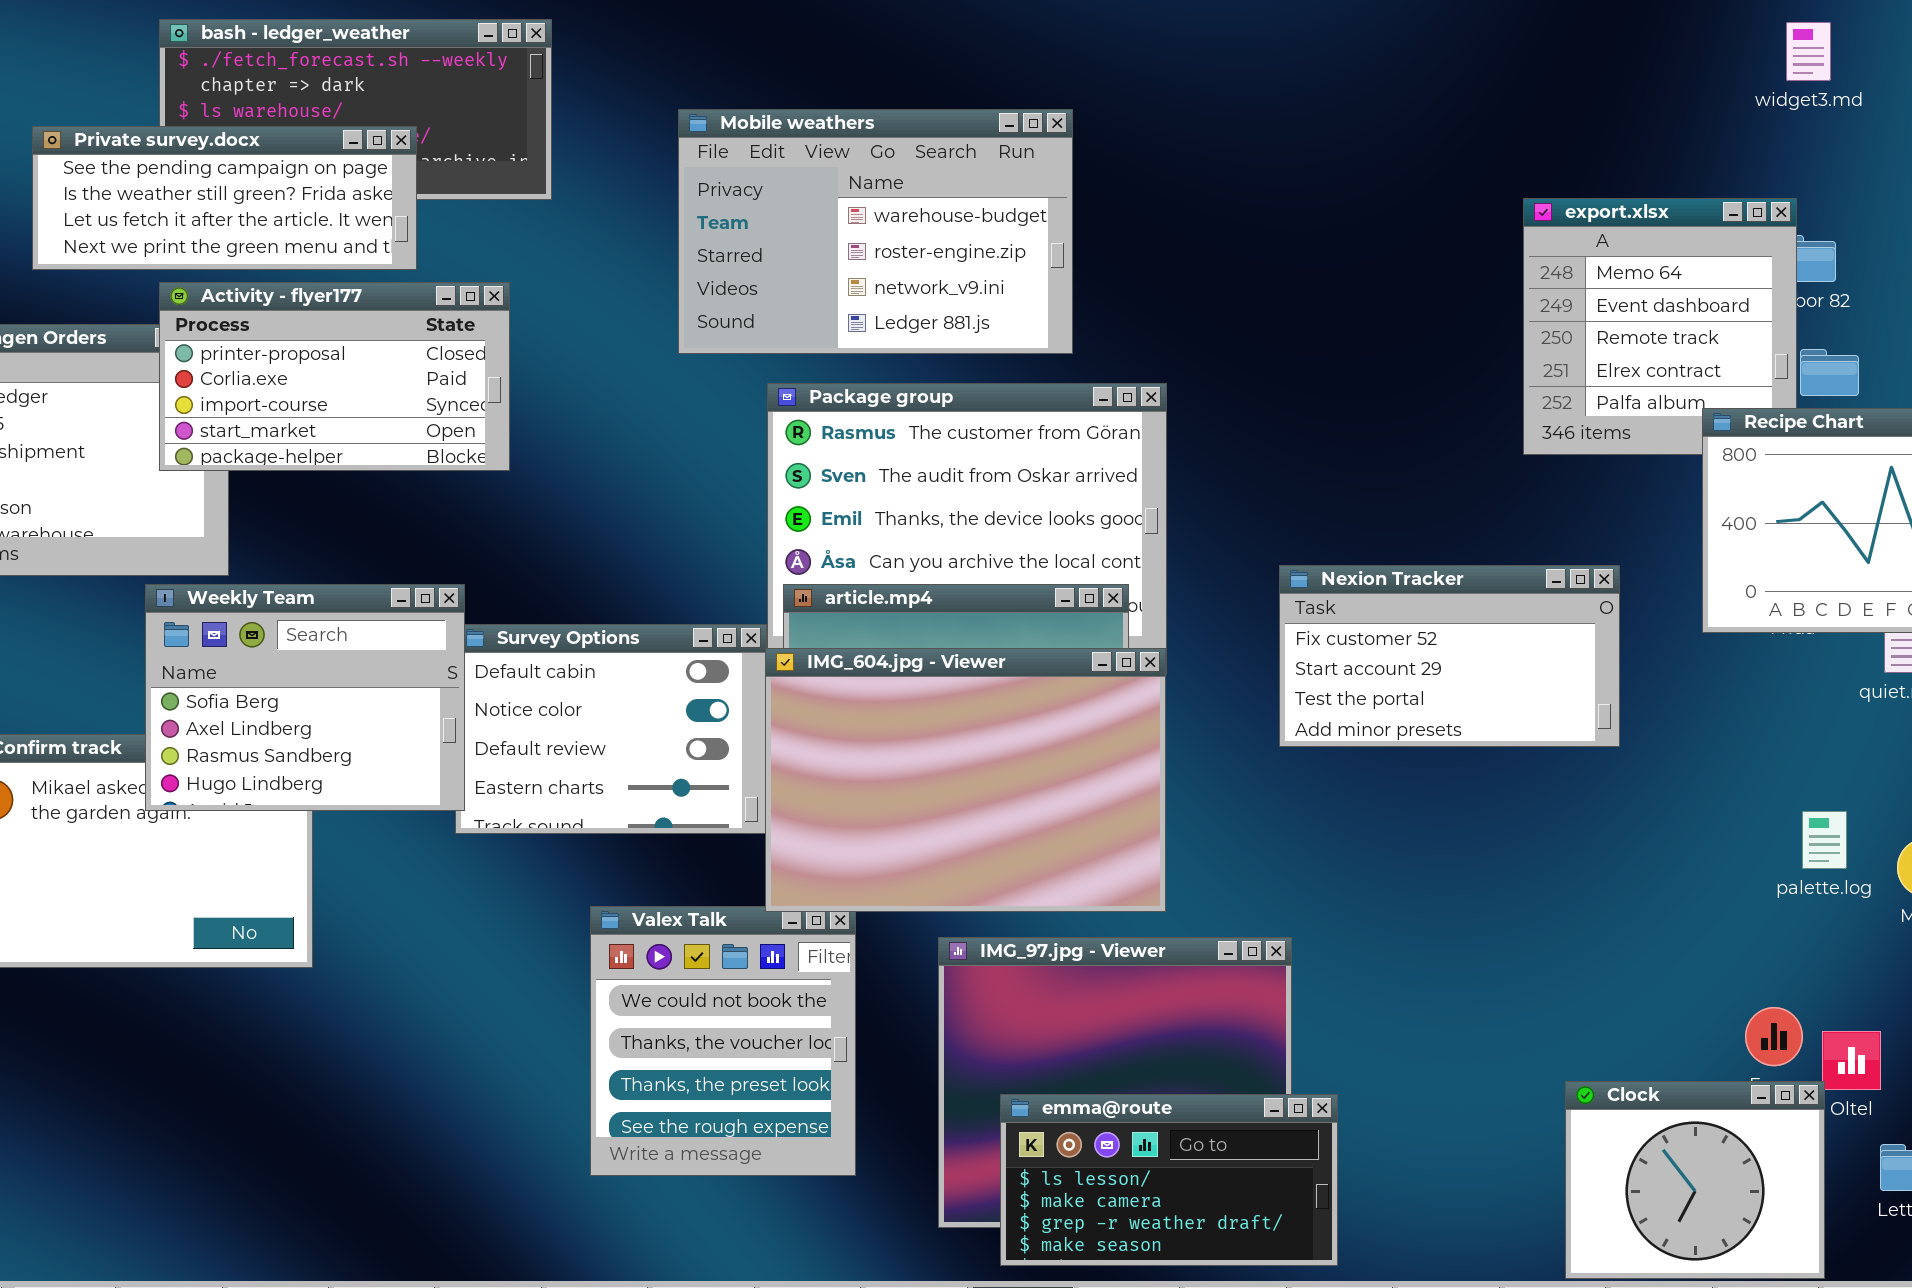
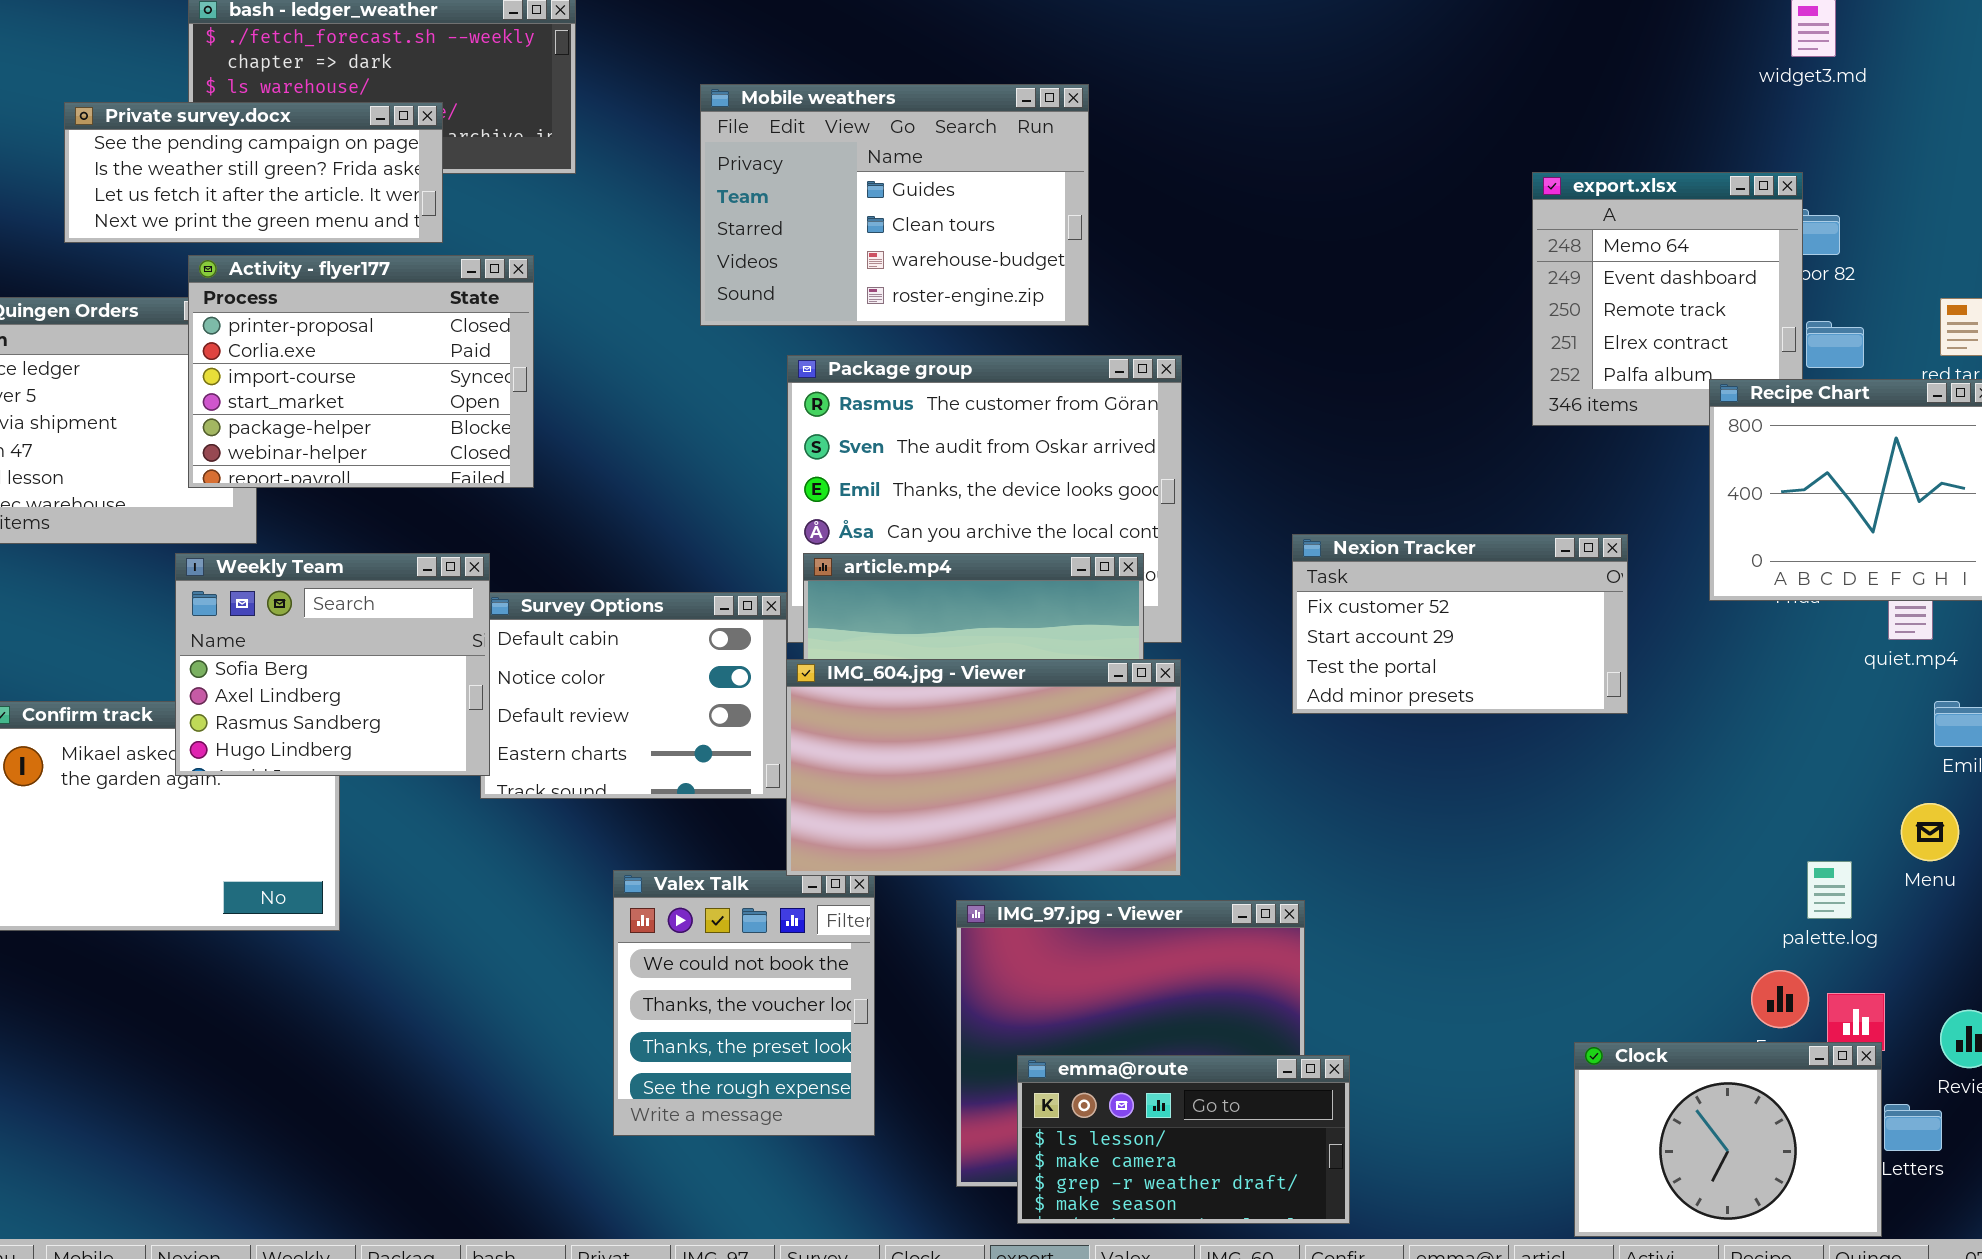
Mobile weathers: [678,109,1073,354] -> [700,84,1089,326], scrolled up 2 rows
Activity - flyer177: [159,282,510,471] -> [188,255,534,488], resized
IMG_604.jpg - Viewer: [765,648,1166,912] -> [786,659,1181,876], resized
palette.log: [1802,811,1847,869] -> [1807,861,1852,919], moved
Clock: [1565,1081,1825,1279] -> [1574,1042,1882,1237], resized

